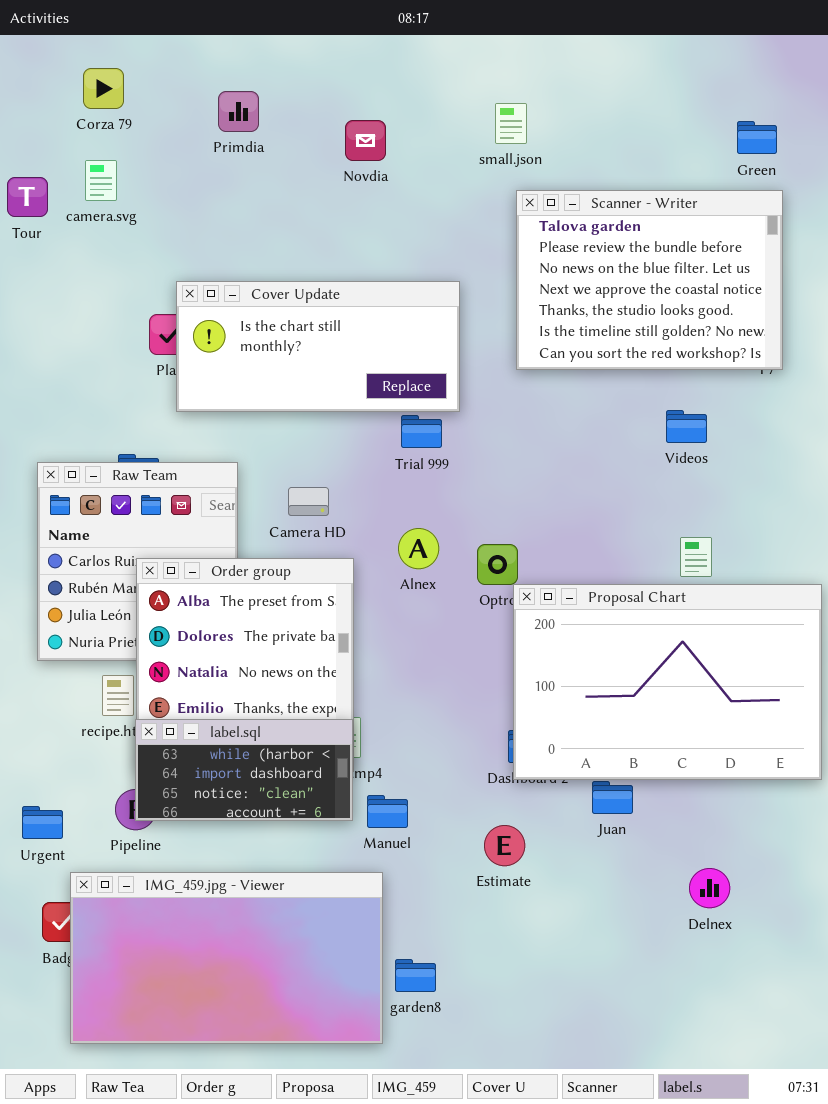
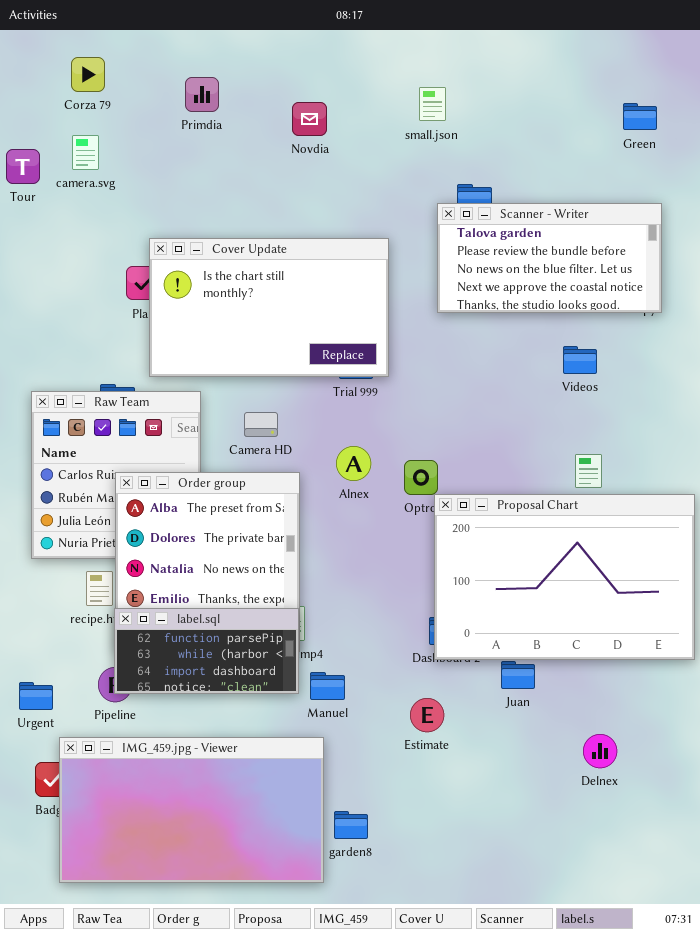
Scanner - Writer: [516,190,783,370] -> [437,203,662,313], resized
Cover Update: [176,281,460,412] -> [149,238,389,377], resized
label.sql: [135,719,353,821] -> [114,608,299,694], scrolled up 1 row

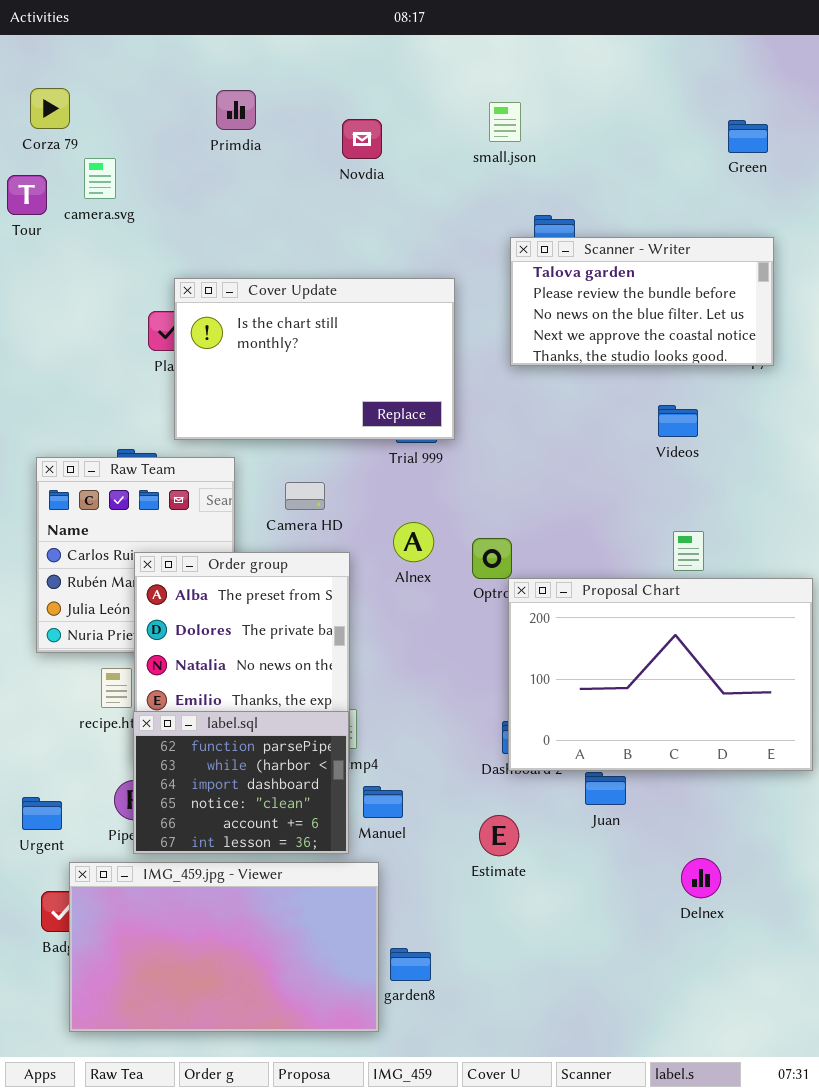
Corza 79: [71,57,105,92] -> [30,88,70,129], moved
label.sql: [114,608,299,694] -> [133,711,349,854], resized

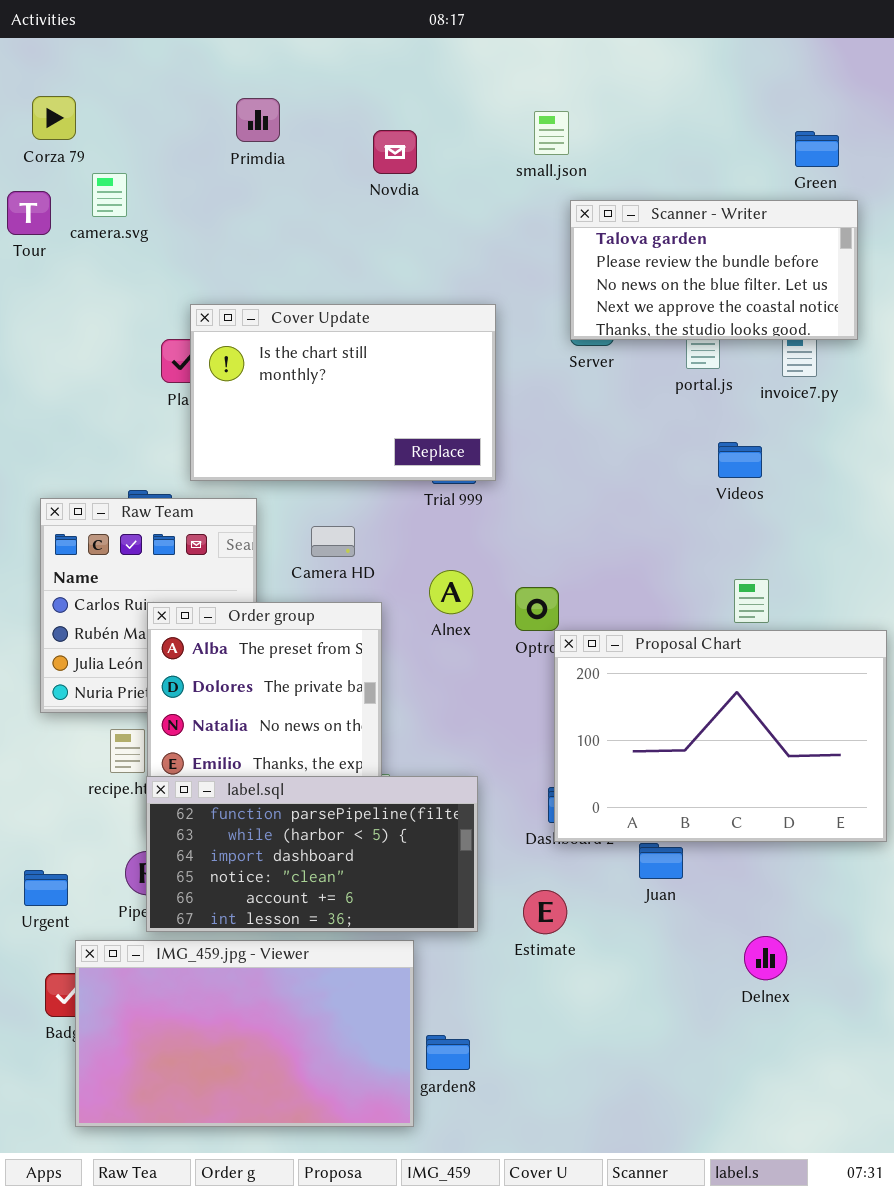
Scanner - Writer: [510,237,774,366] -> [570,200,858,340], moved
label.sql: [133,711,349,854] -> [146,776,478,932], resized

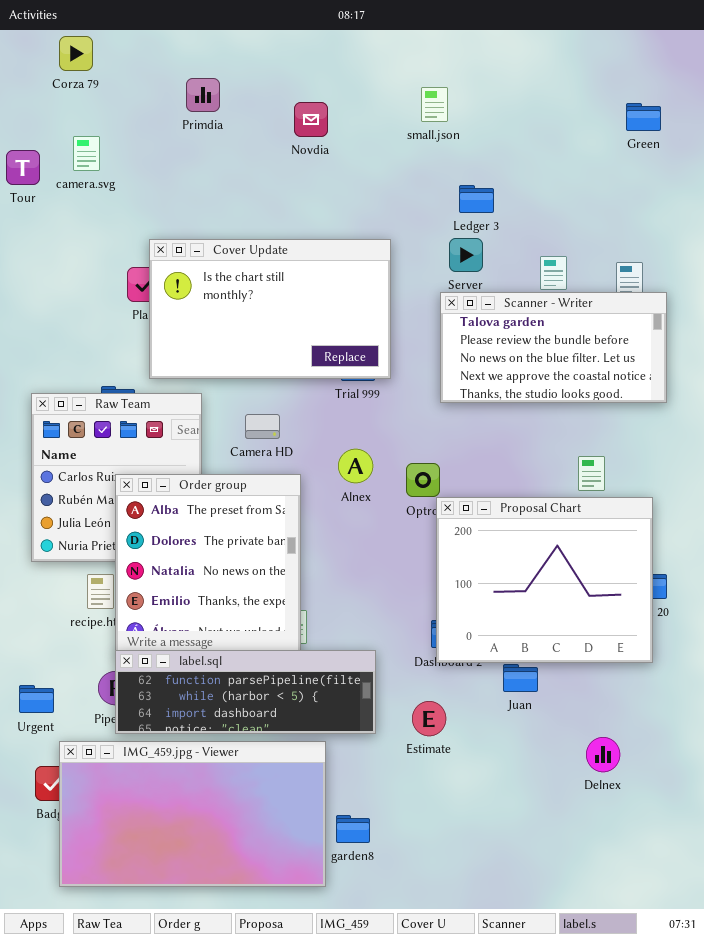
Corza 79: [32,96,76,140] -> [59,36,93,71], moved
Scanner - Writer: [570,200,858,340] -> [440,292,667,403], moved
Proposal Chart: [554,630,887,842] -> [436,497,653,663], resized
label.sql: [146,776,478,932] -> [115,650,376,734], resized

